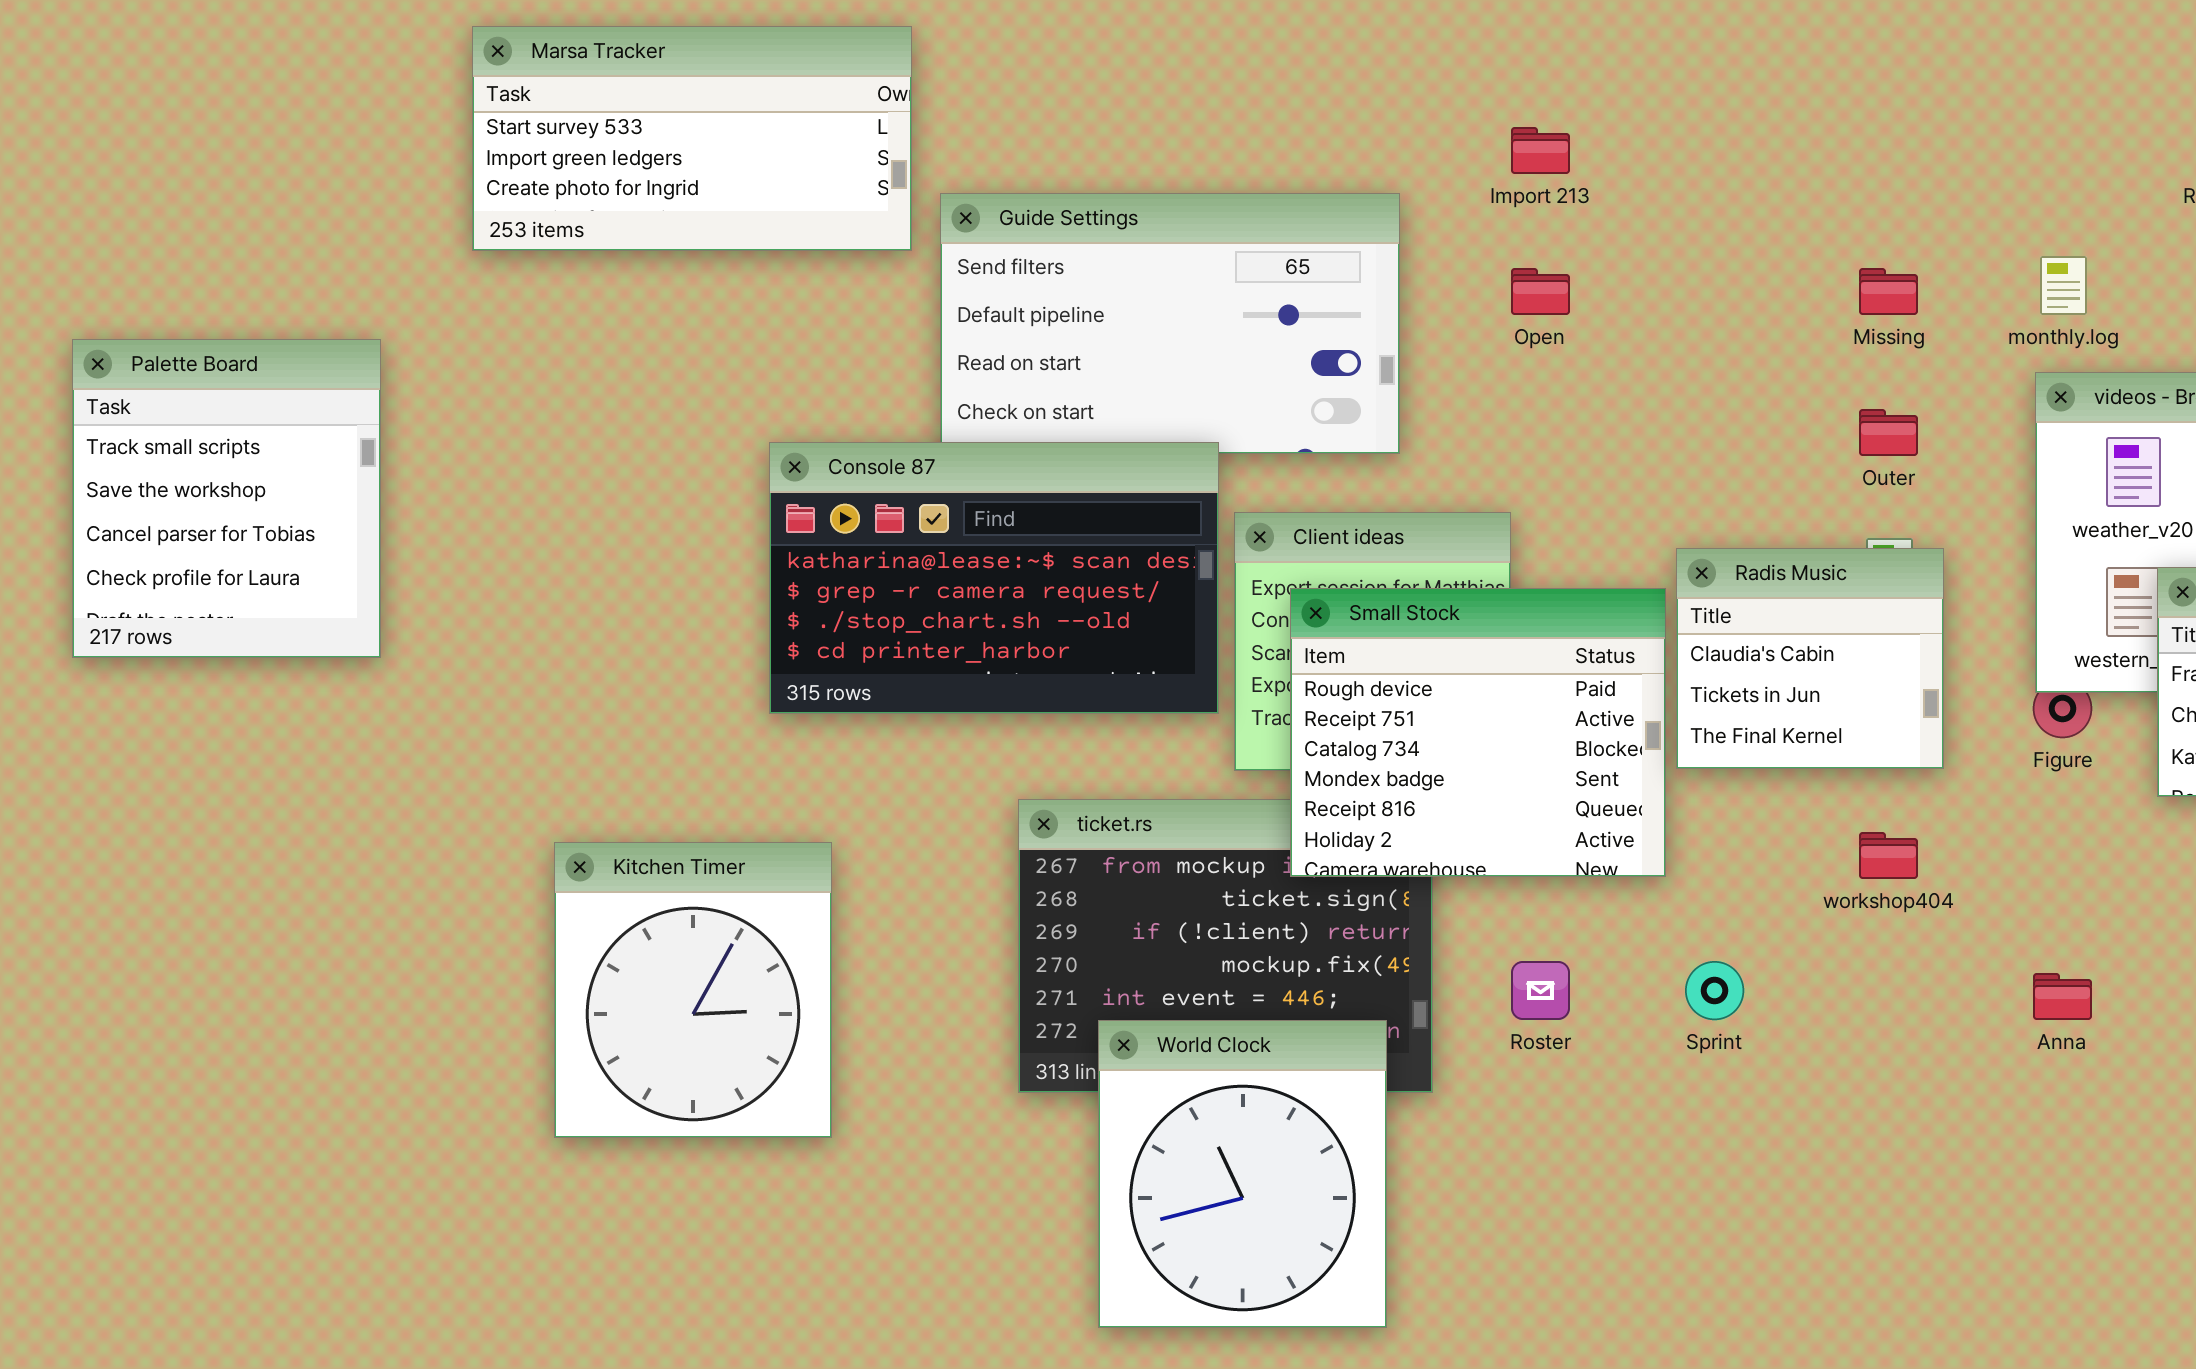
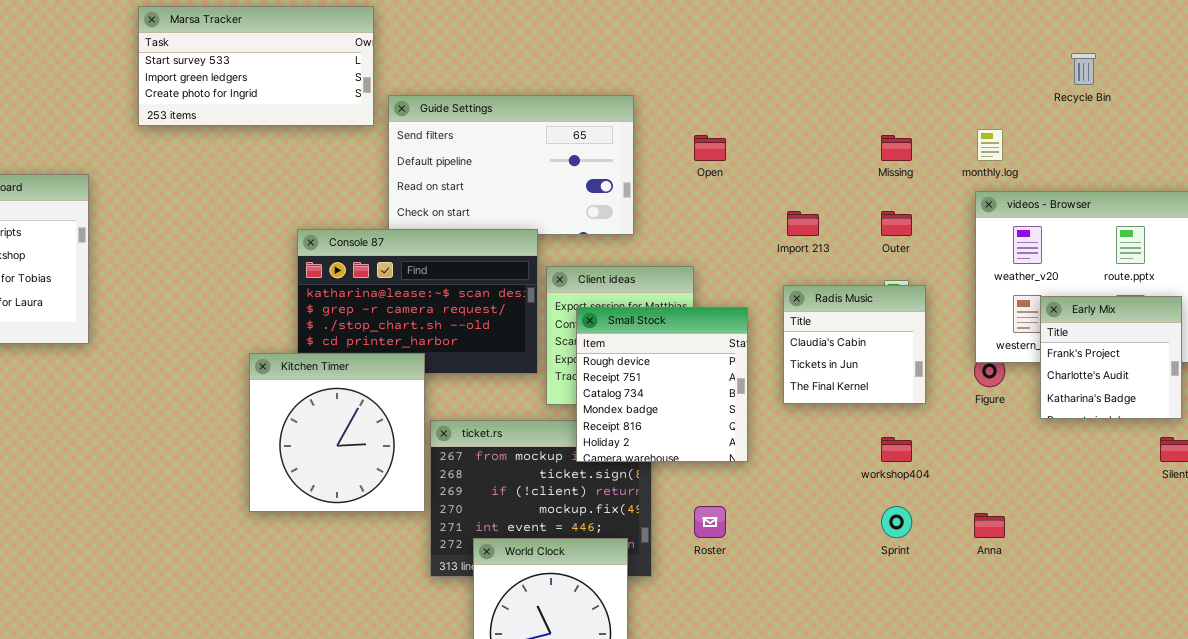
Import 213: [1511,127,1570,174] -> [787,211,819,236], moved
Small Stock: [1290,588,1666,877] -> [576,307,748,462], resized
Kitchen Timer: [554,842,832,1138] -> [249,353,425,512], moved, resized
Sprint: [1685,961,1744,1020] -> [881,506,912,538], moved

